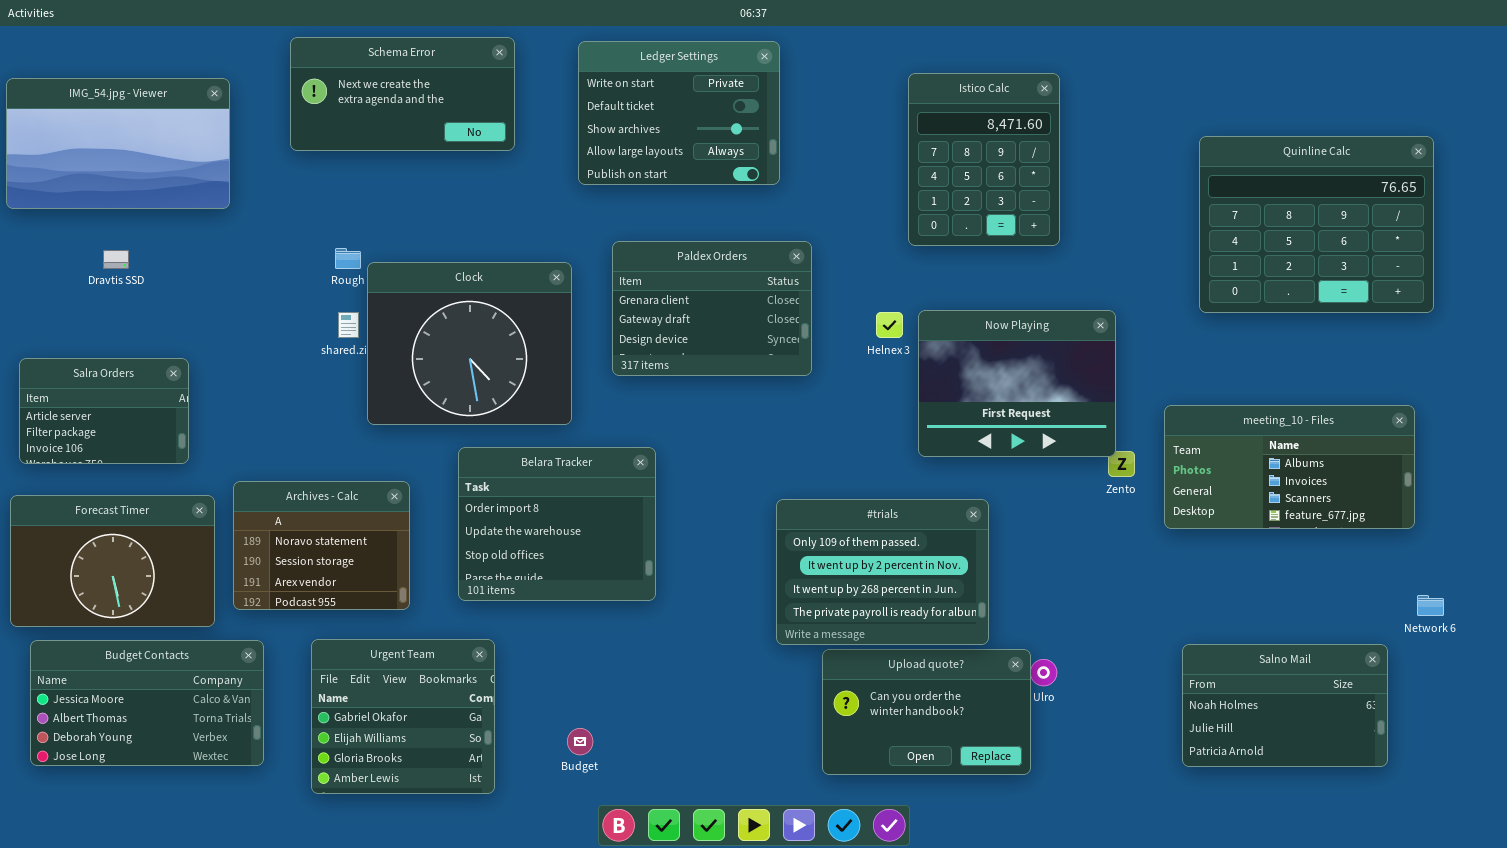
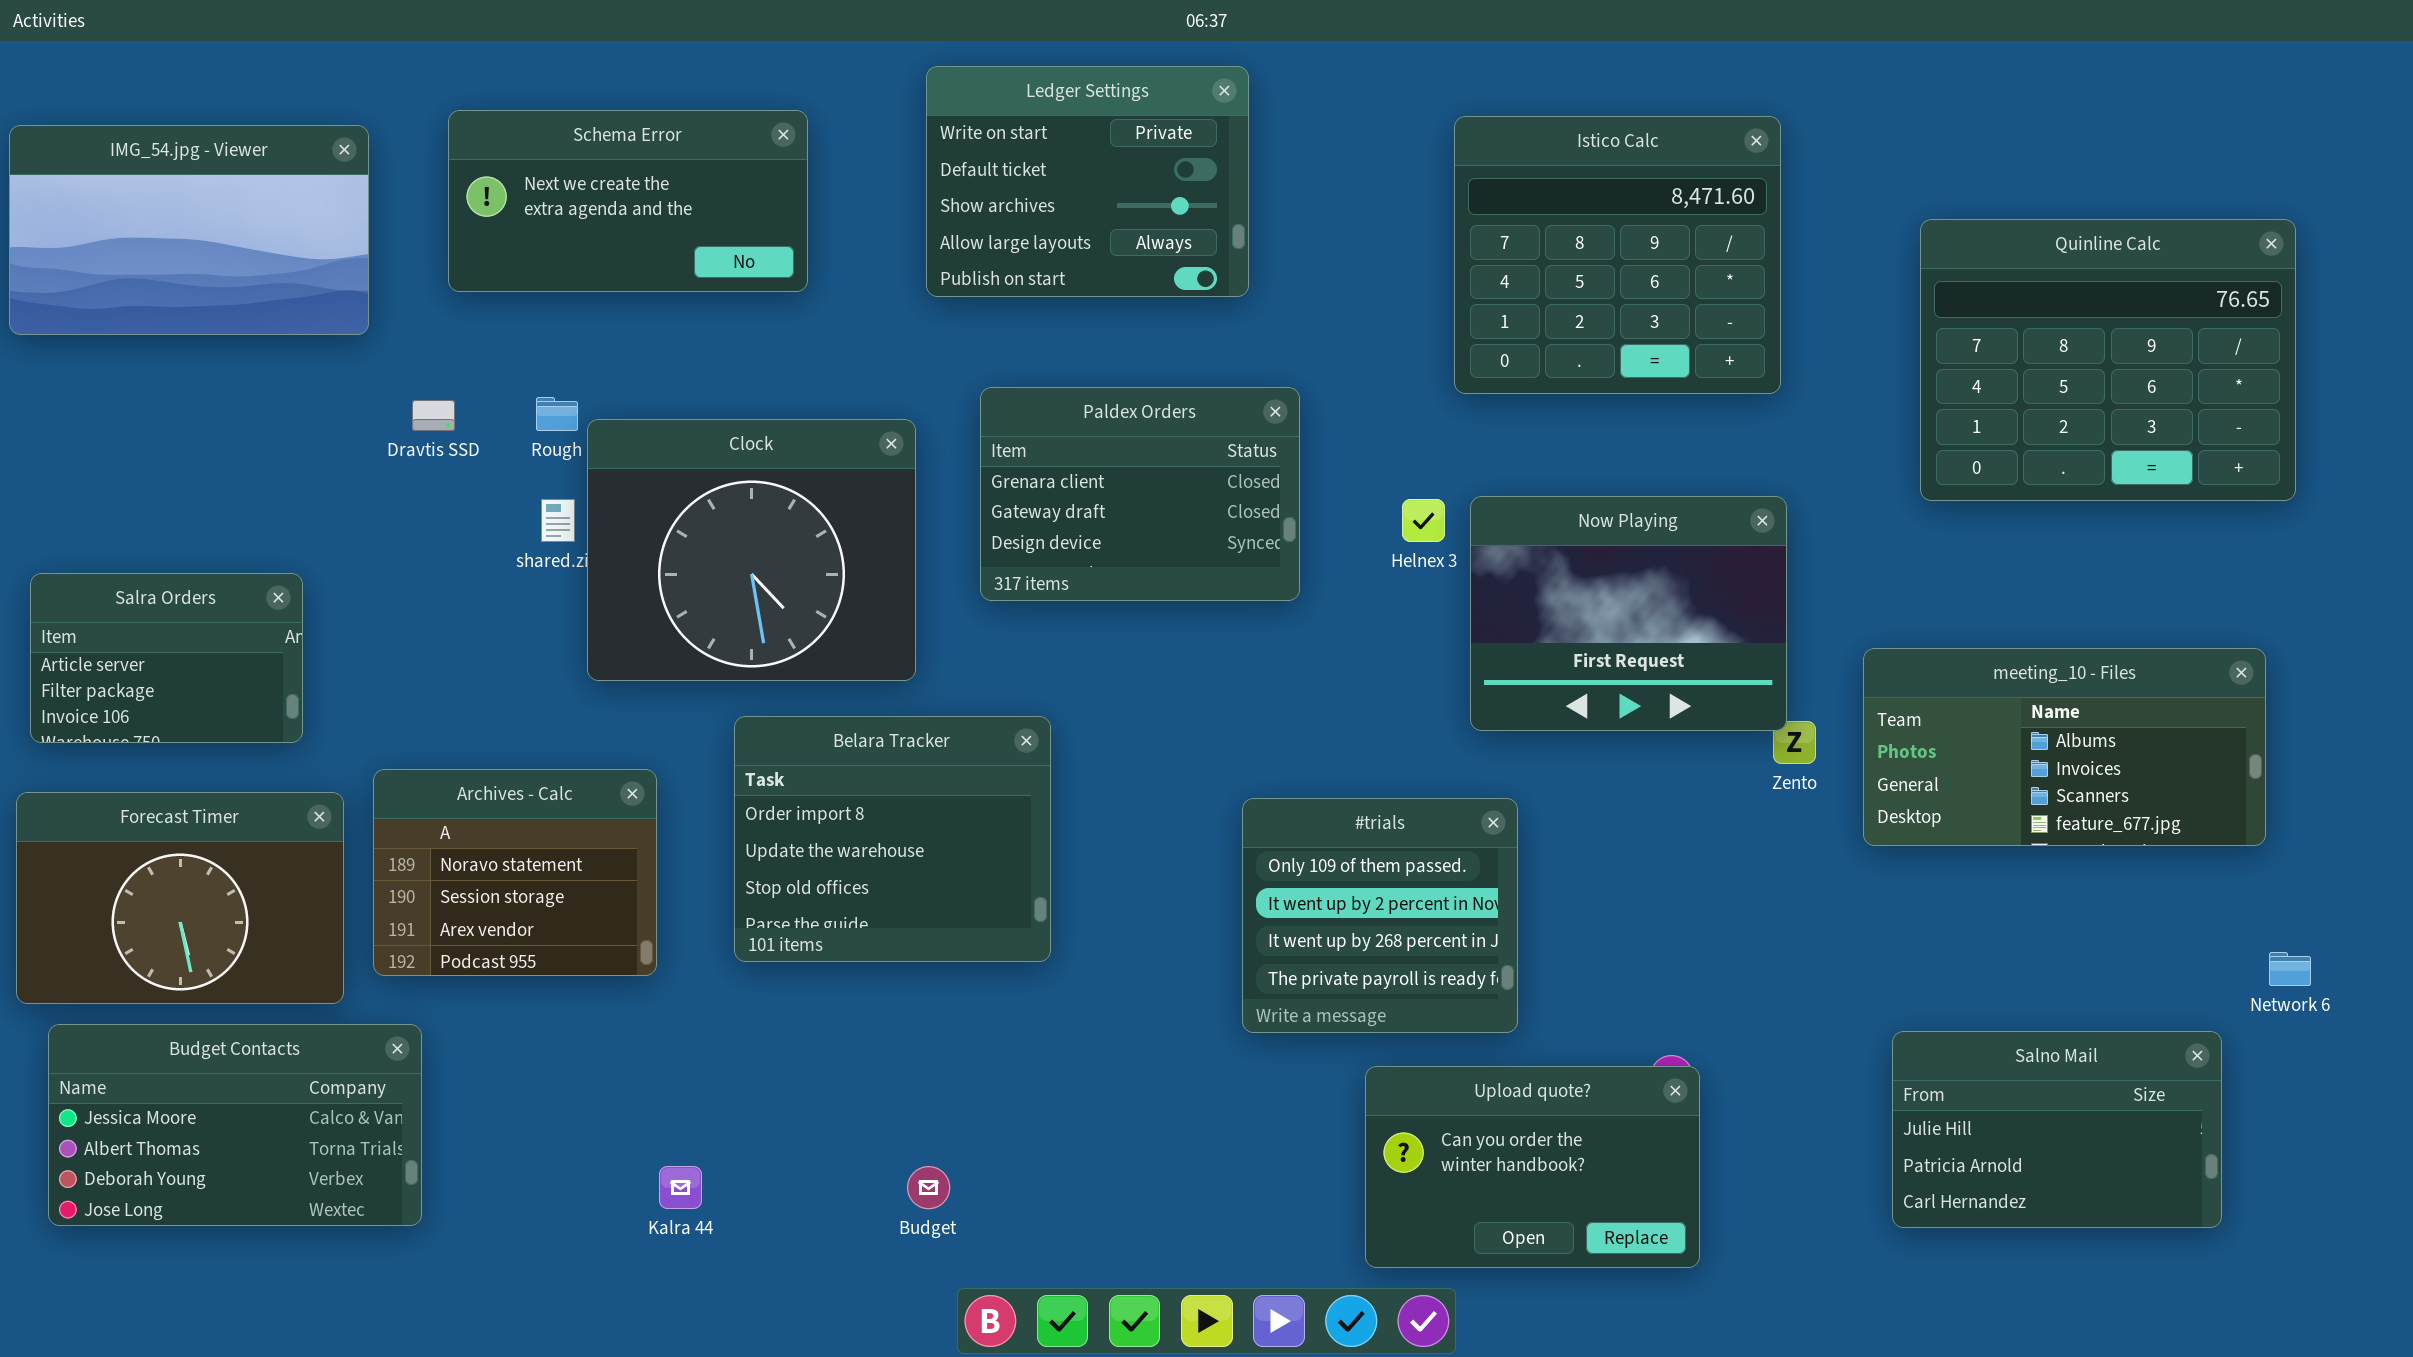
Schema Error: [290,37,515,151] -> [448,110,808,292], moved
Istico Calc: [908,73,1060,246] -> [1454,116,1781,394], resized
Dravtis SSD: [103,250,129,269] -> [412,400,455,431], moved
#trials: [776,499,989,645] -> [1242,798,1518,1033], resized
Urgent Team: [311,639,495,794] -> none, closed
Salno Mail: [1182,644,1388,767] -> [1892,1031,2222,1228], scrolled down 1 row
Upload quote?: [822,649,1031,775] -> [1365,1066,1700,1268], moved

